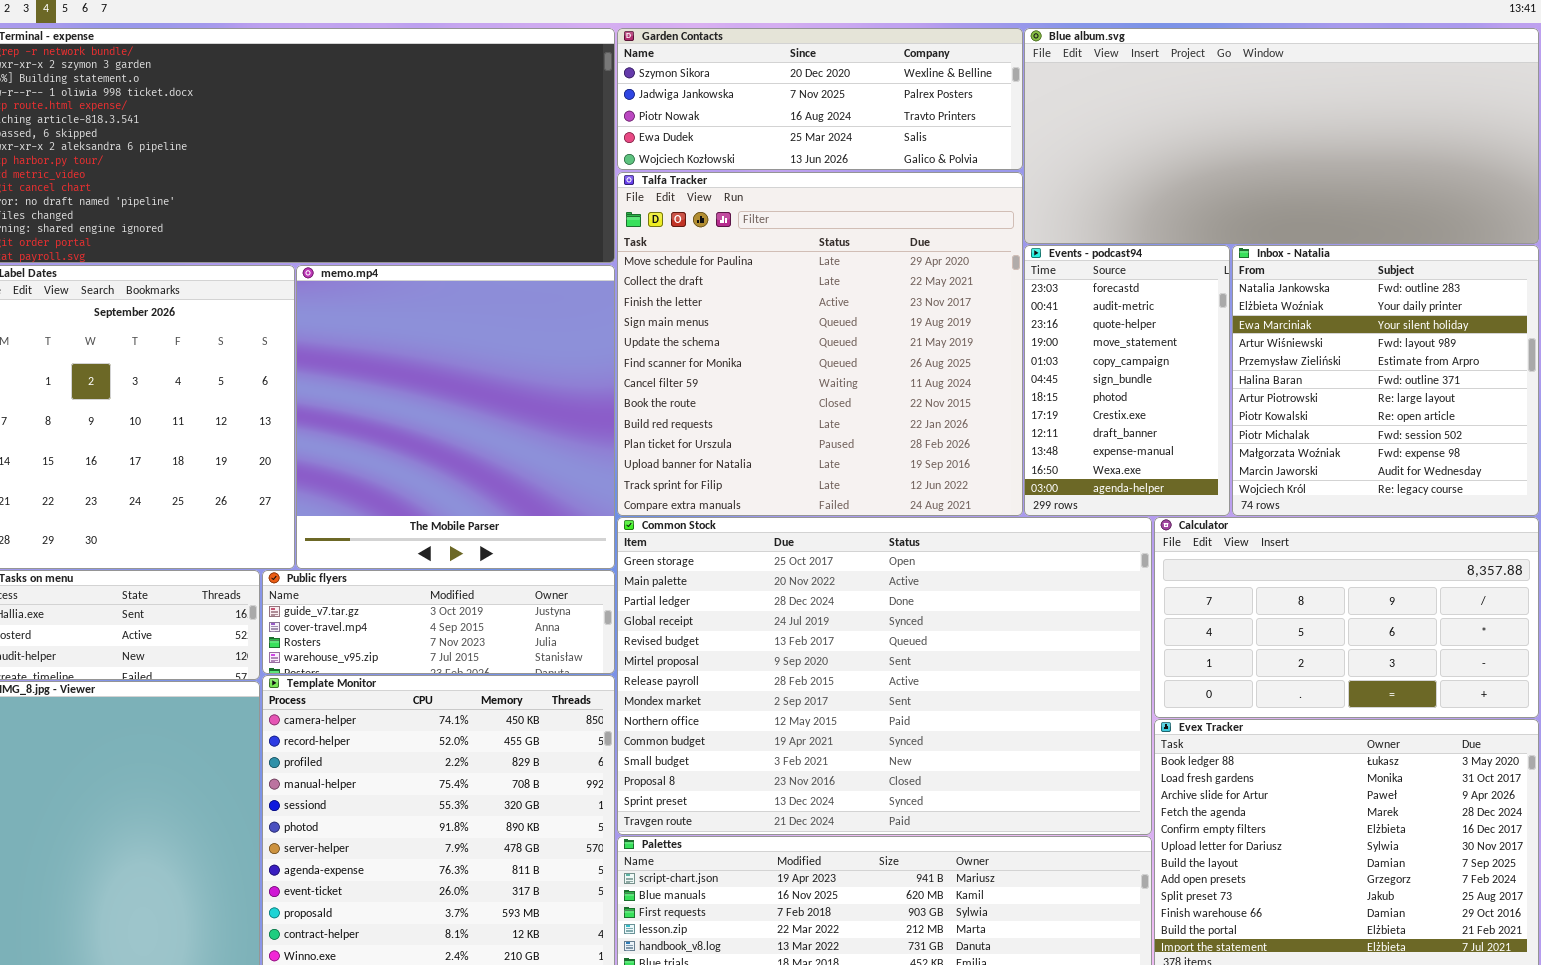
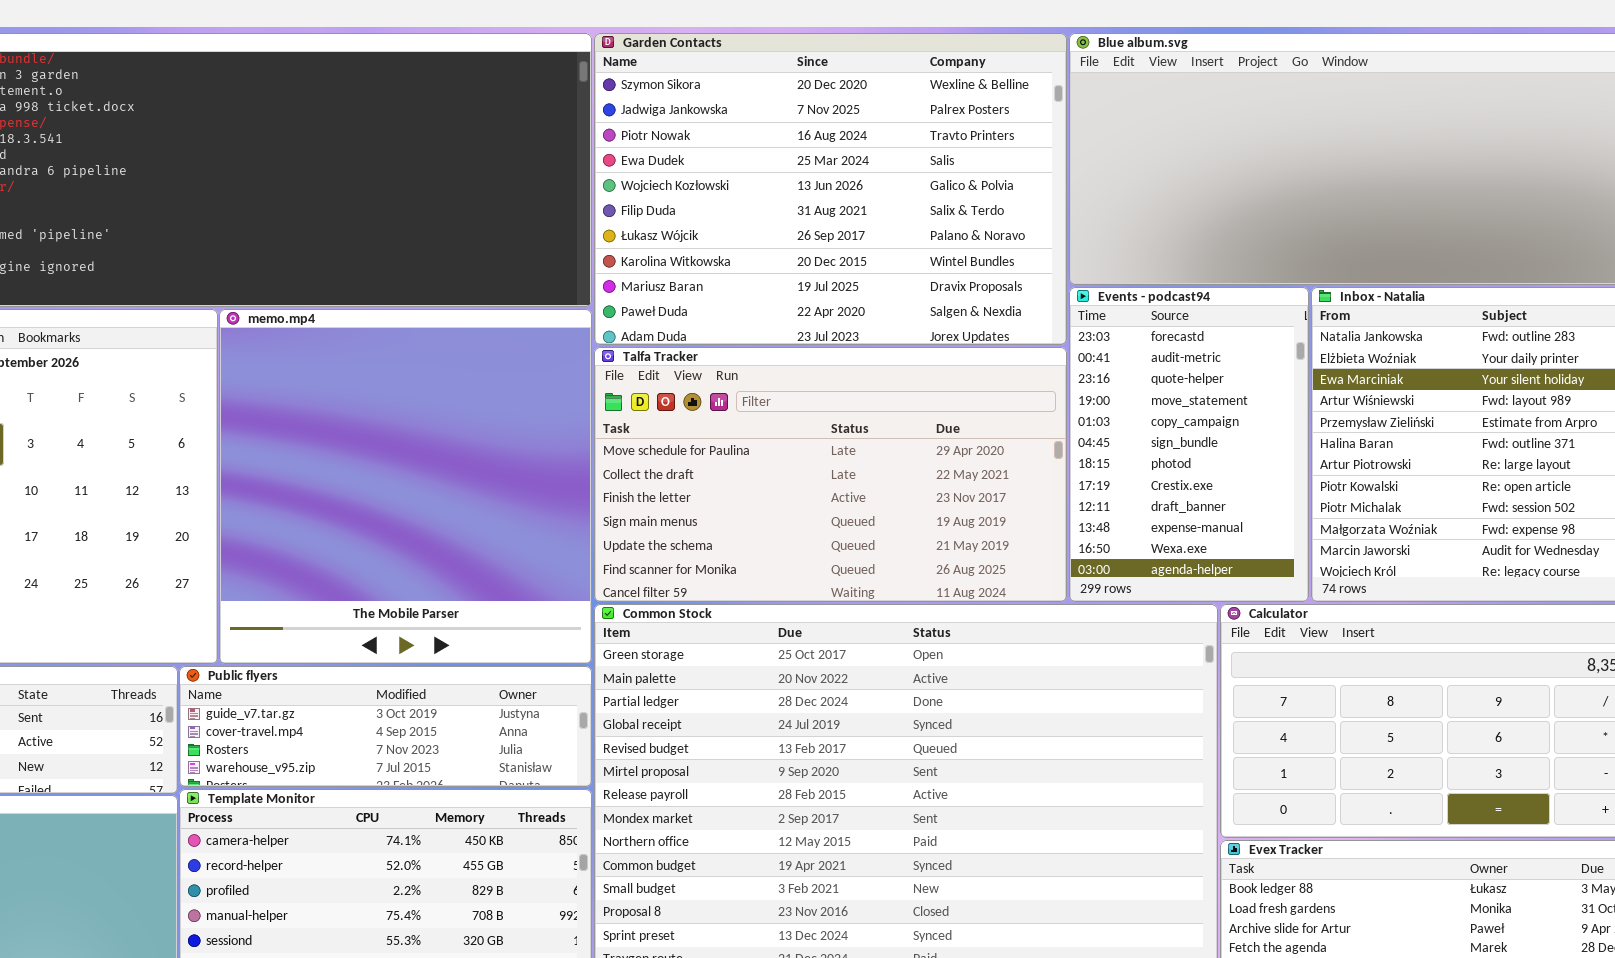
Garden Contacts: [617,28,1023,170] -> [594,33,1067,345], resized
Talfa Tracker: [617,172,1023,516] -> [594,347,1067,602], resized

